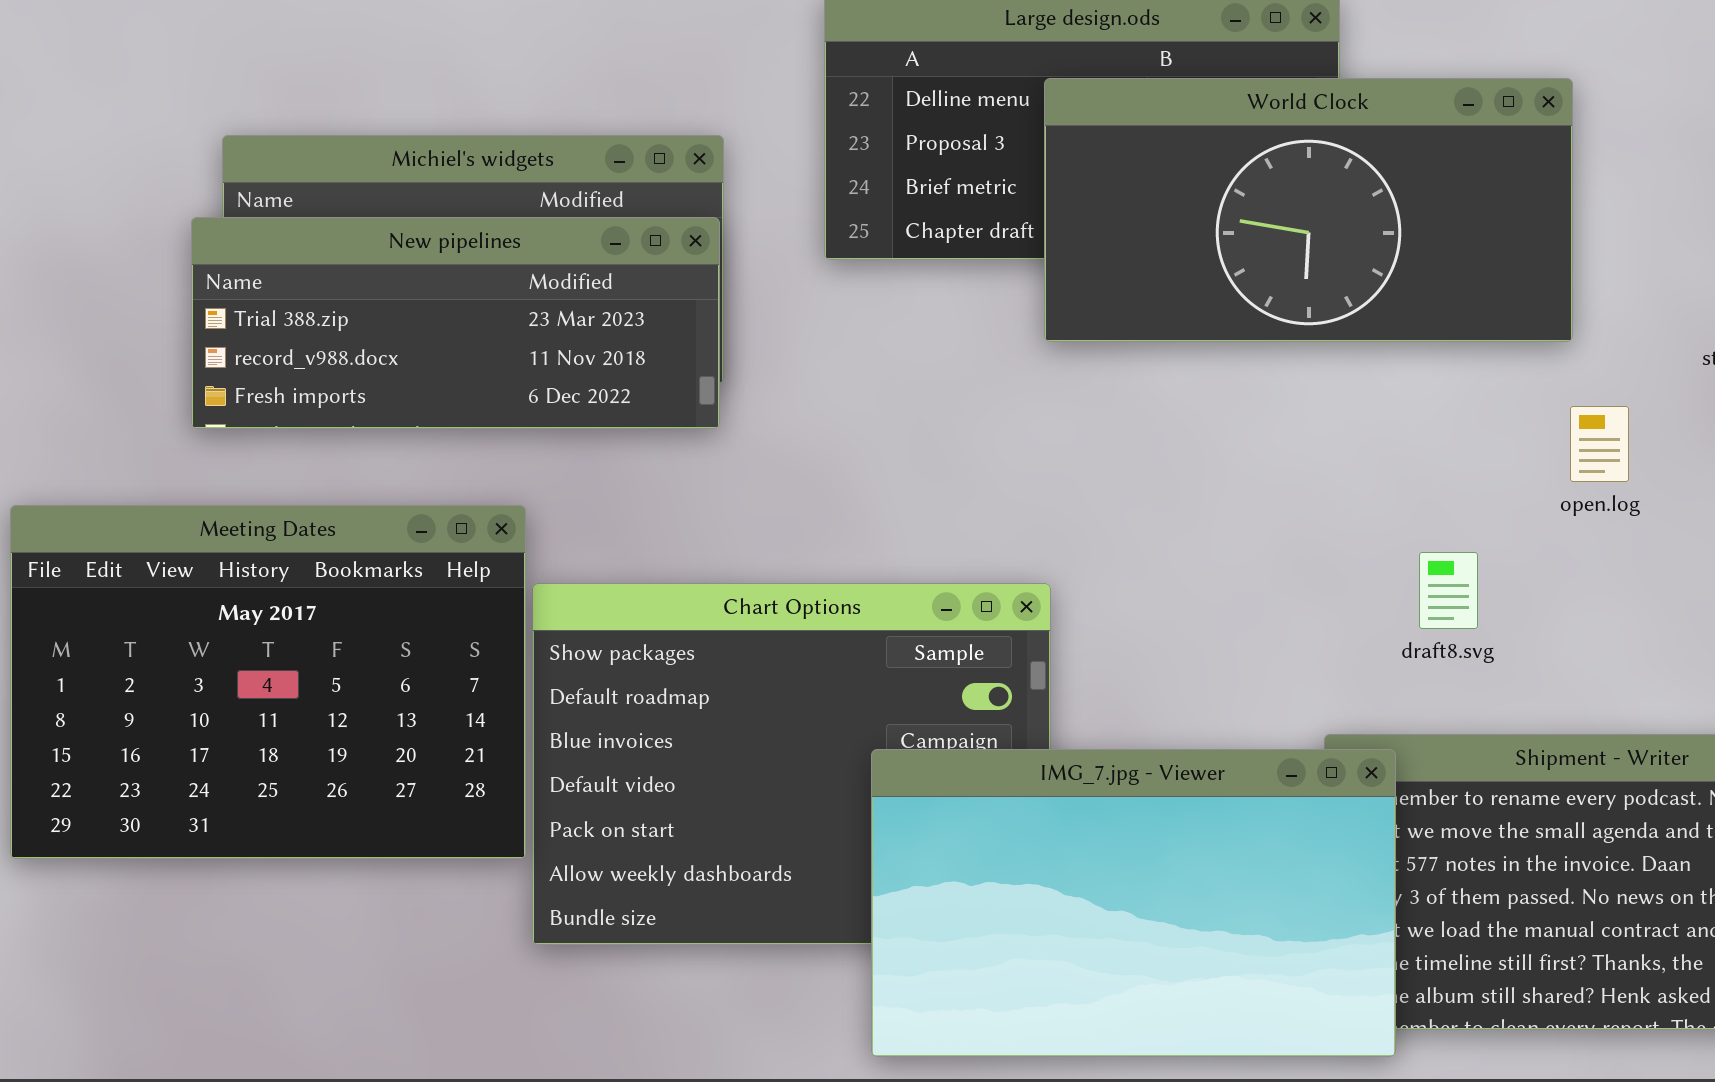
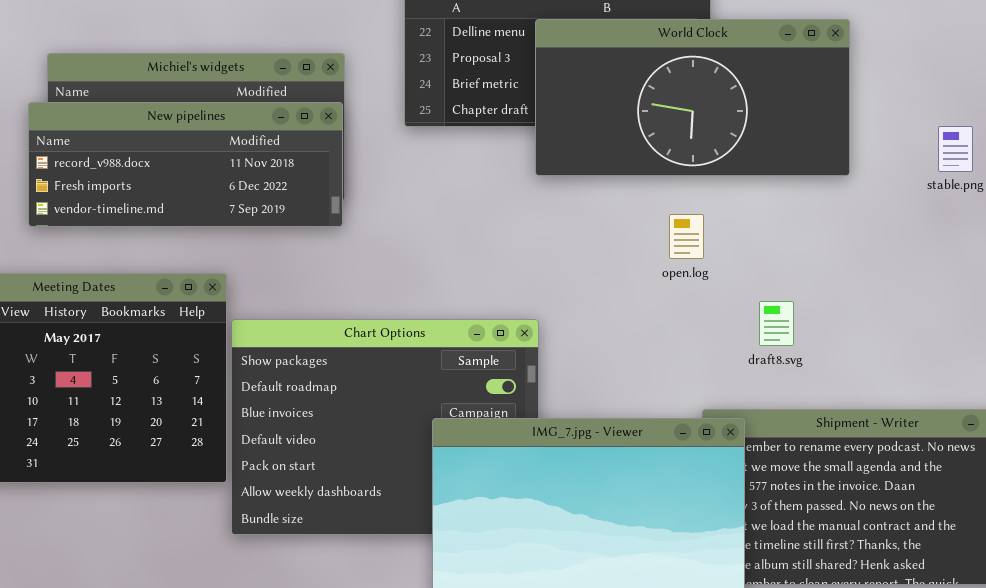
New pipelines: [191,217,720,429] -> [28,102,343,227], scrolled down 1 row
open.log: [1570,406,1629,482] -> [669,214,704,259], moved

